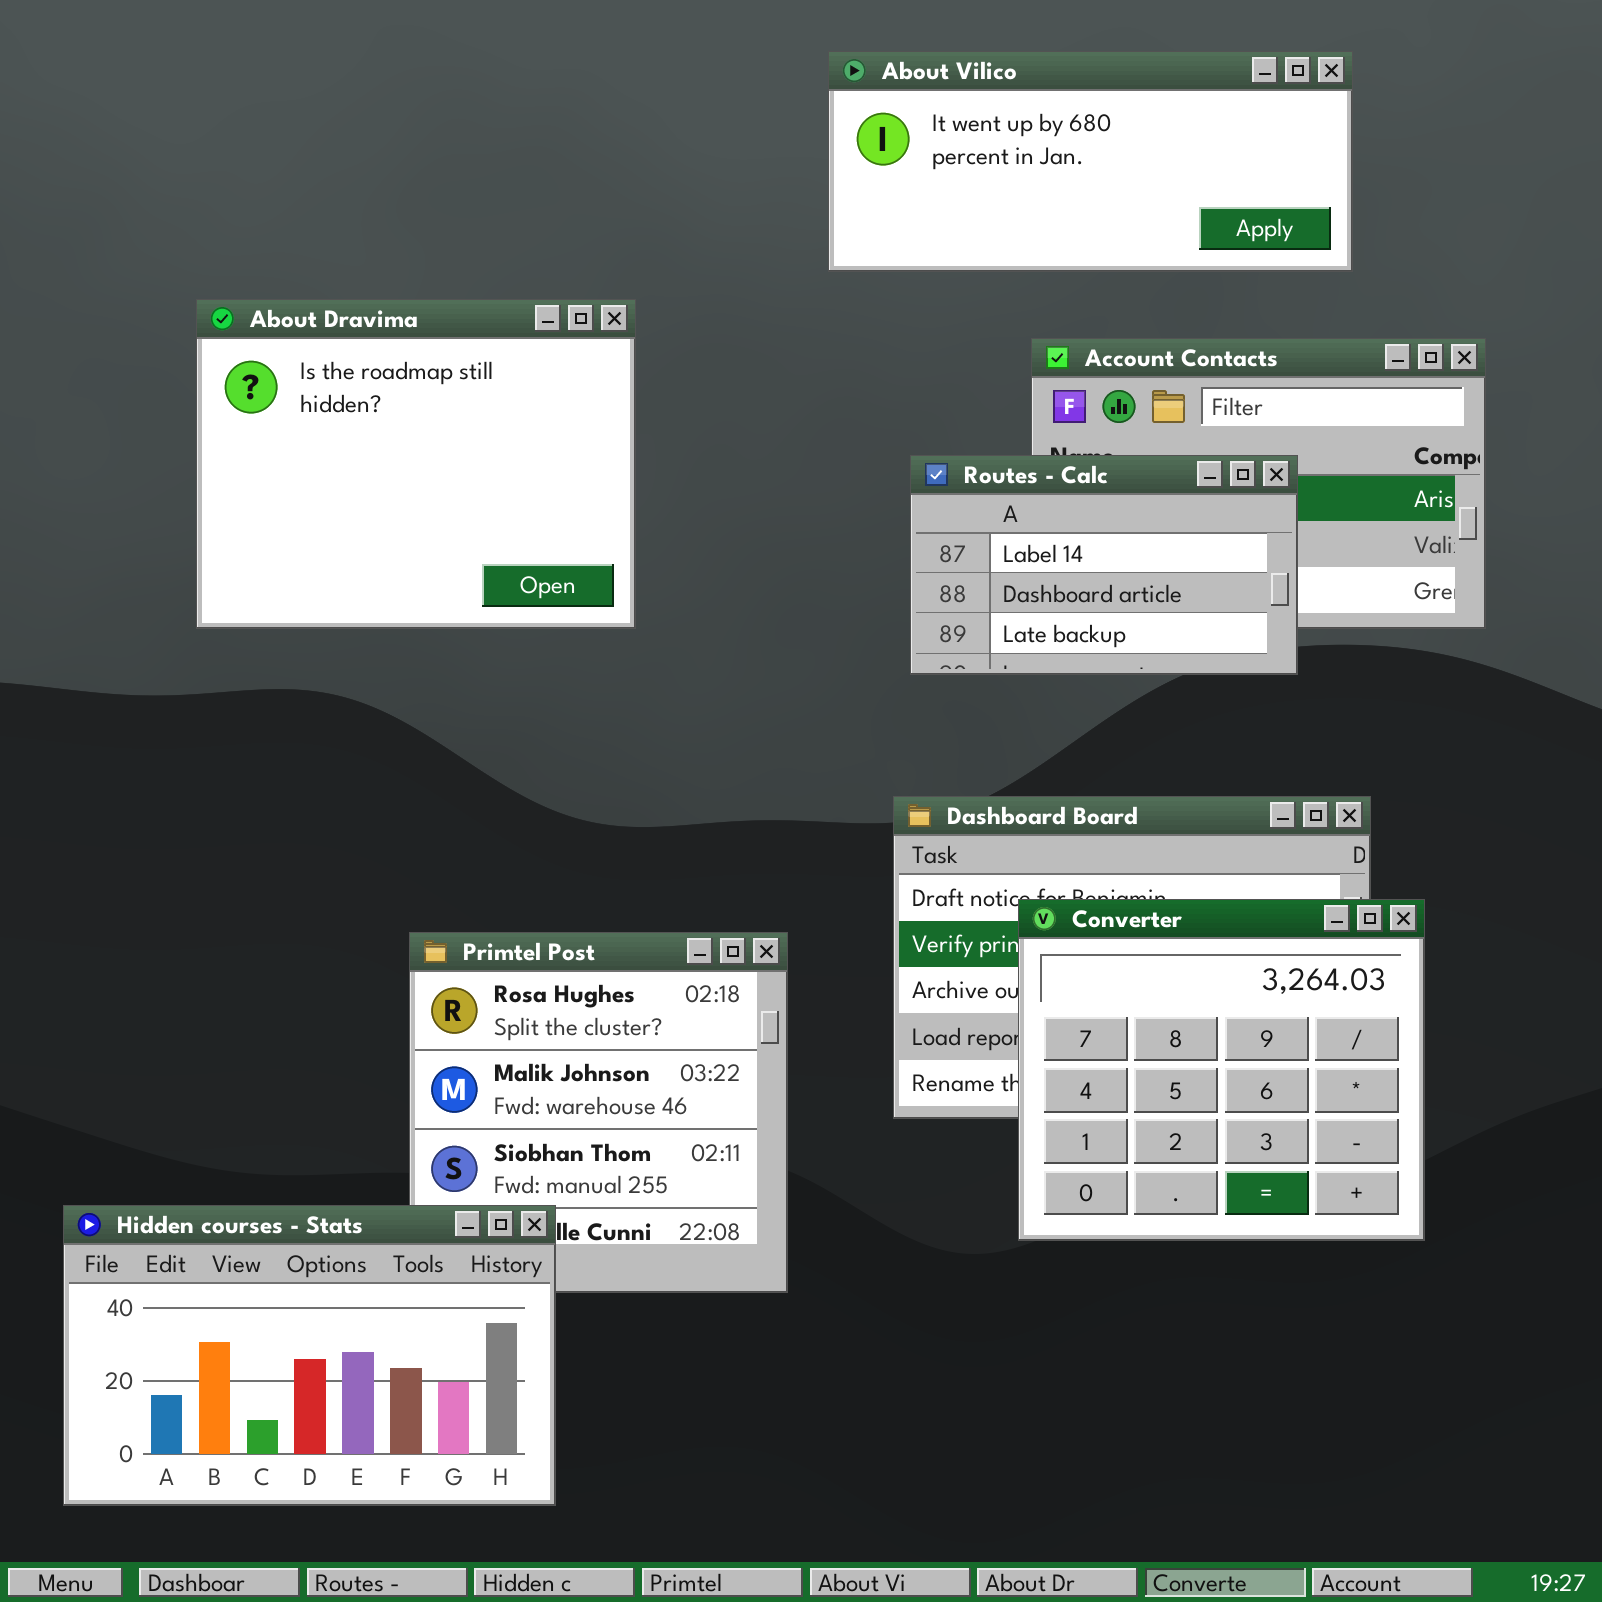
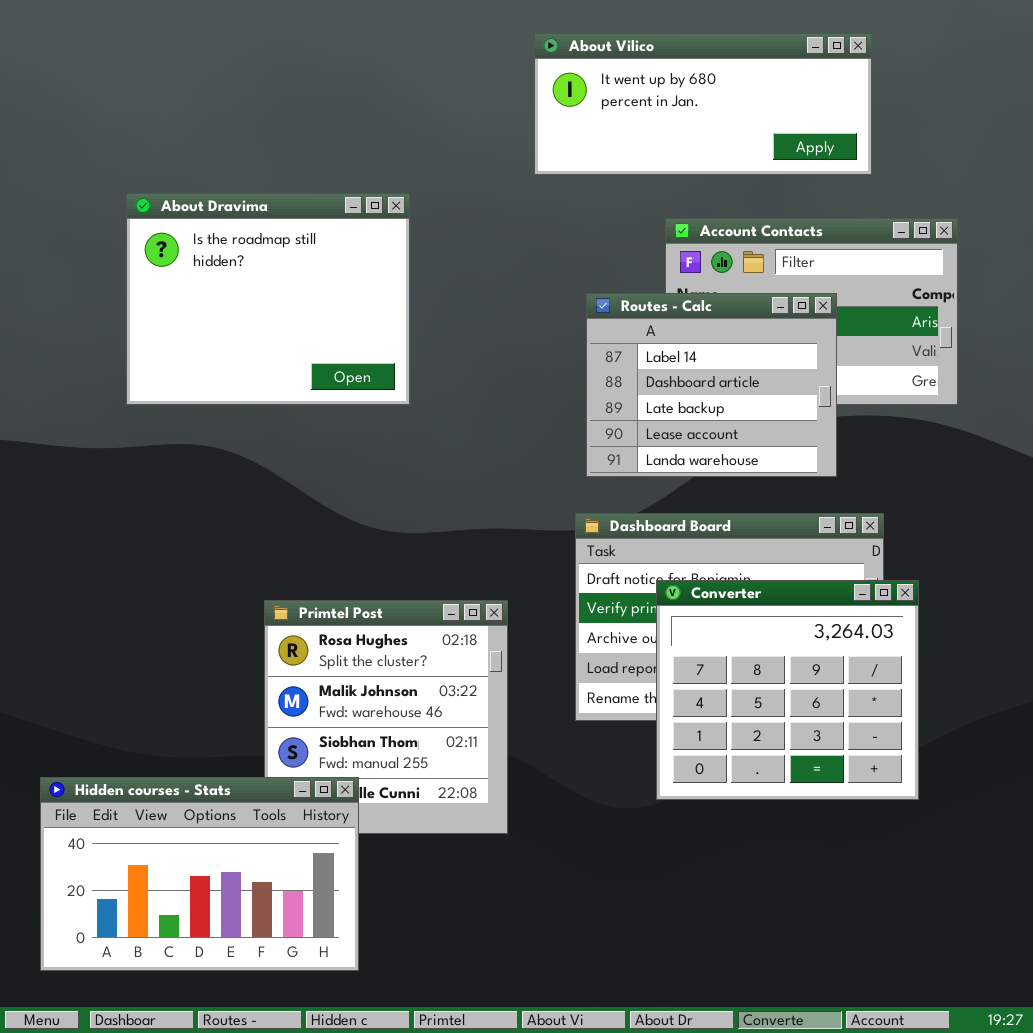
Routes - Calc: [910,455,1298,675] -> [586,293,837,477], resized

